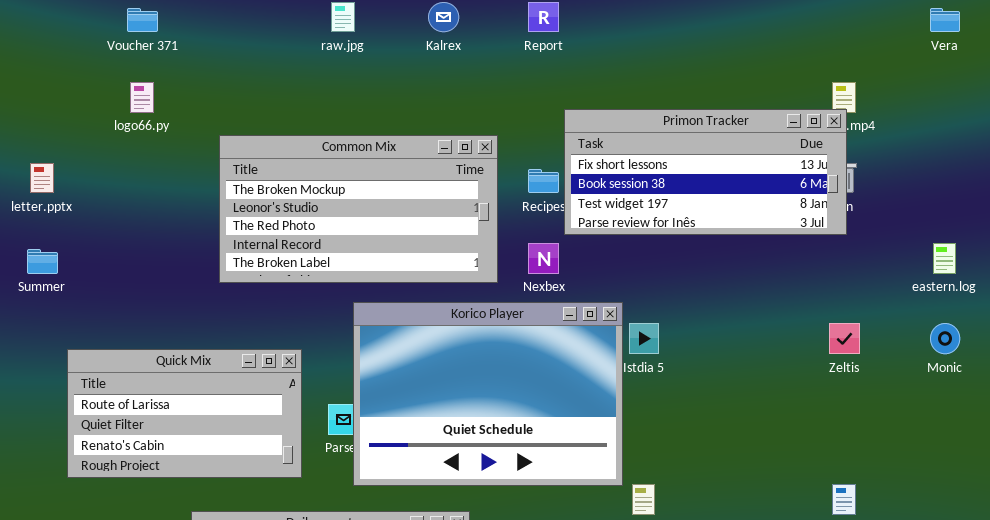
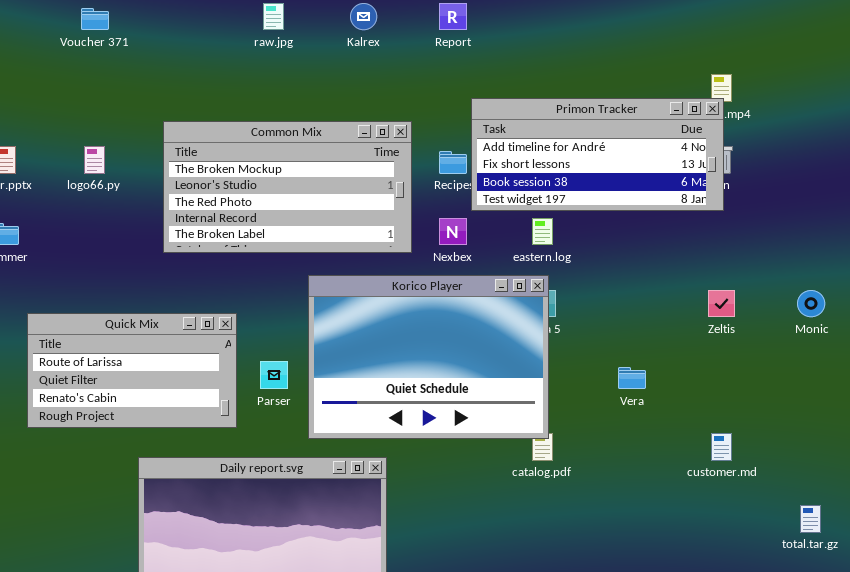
Vera: [930,8,960,32] -> [618,367,646,389], moved
logo66.py: [130,82,154,113] -> [84,146,105,174], moved
Primon Tracker: [564,109,847,235] -> [471,98,724,211], scrolled up 1 row
eastern.log: [933,243,956,274] -> [532,218,553,245], moved
Korico Player: [353,302,623,486] -> [308,275,549,439], moved

